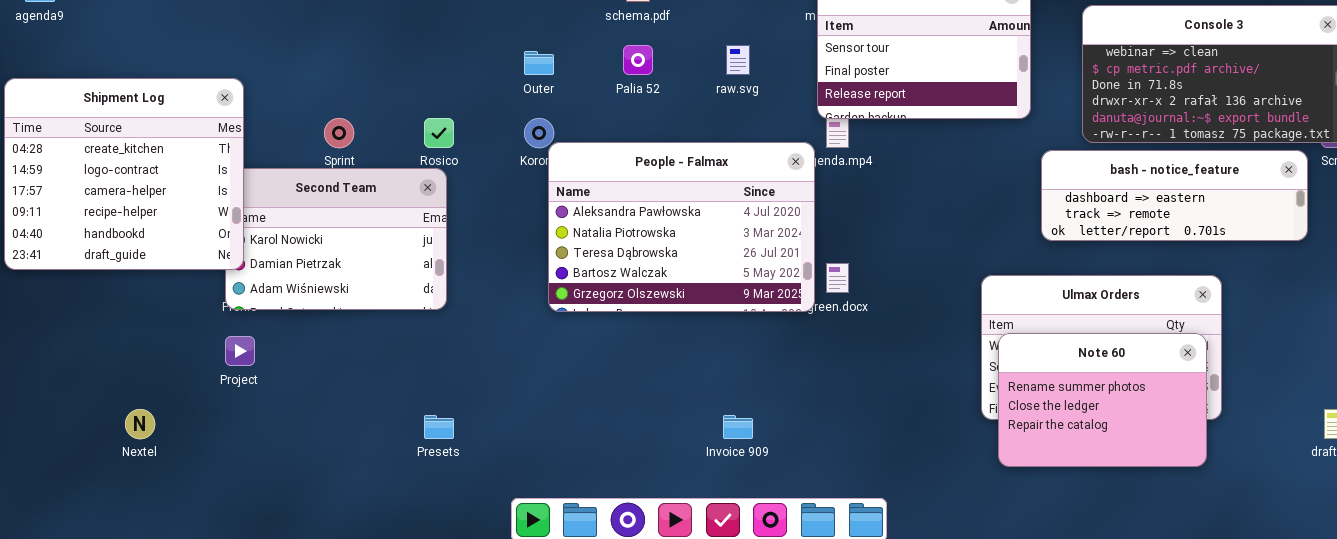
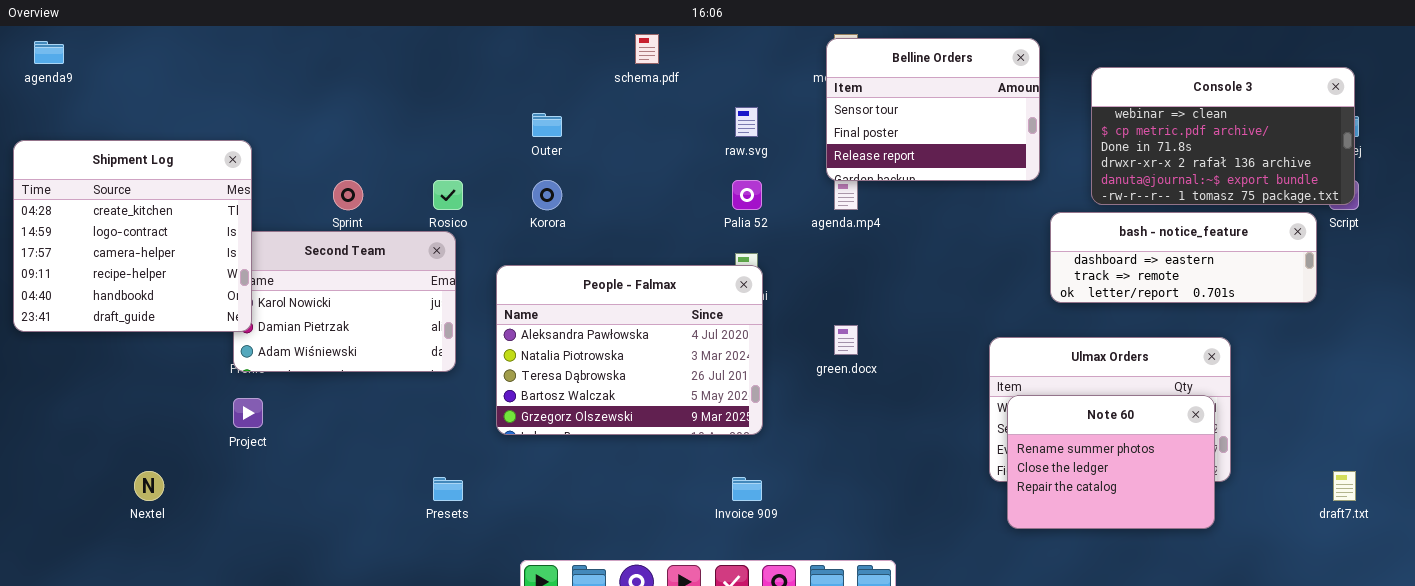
Palia 52: [623,45,653,75] -> [732,180,762,210], moved
People - Falmax: [548,142,815,312] -> [496,265,763,435], moved

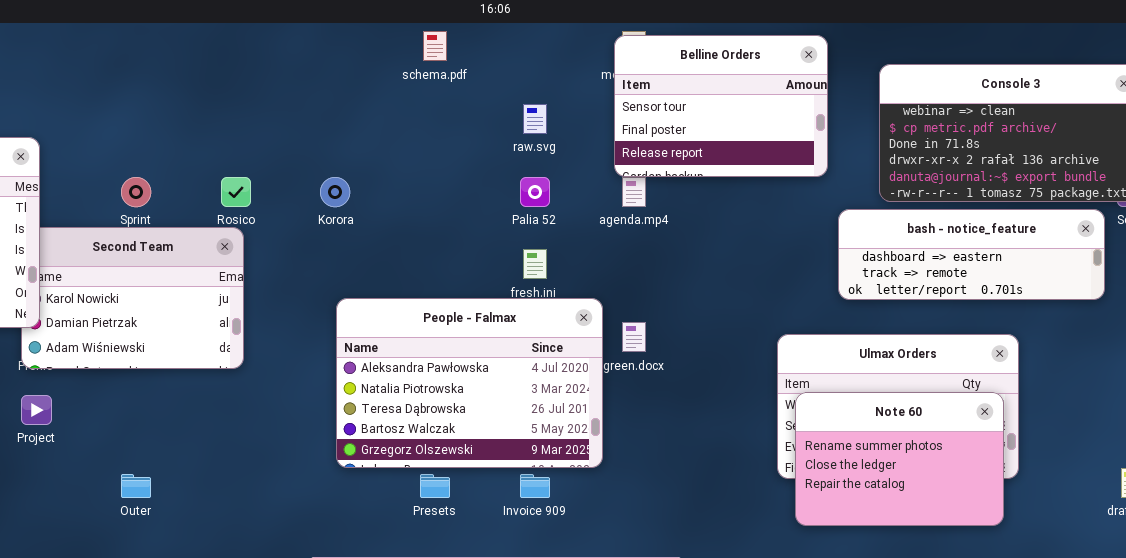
Outer: [532,113,562,137] -> [121,474,151,498], moved
People - Falmax: [496,265,763,435] -> [336,298,603,468], moved
Presets: [433,477,463,501] -> [420,474,450,498], moved

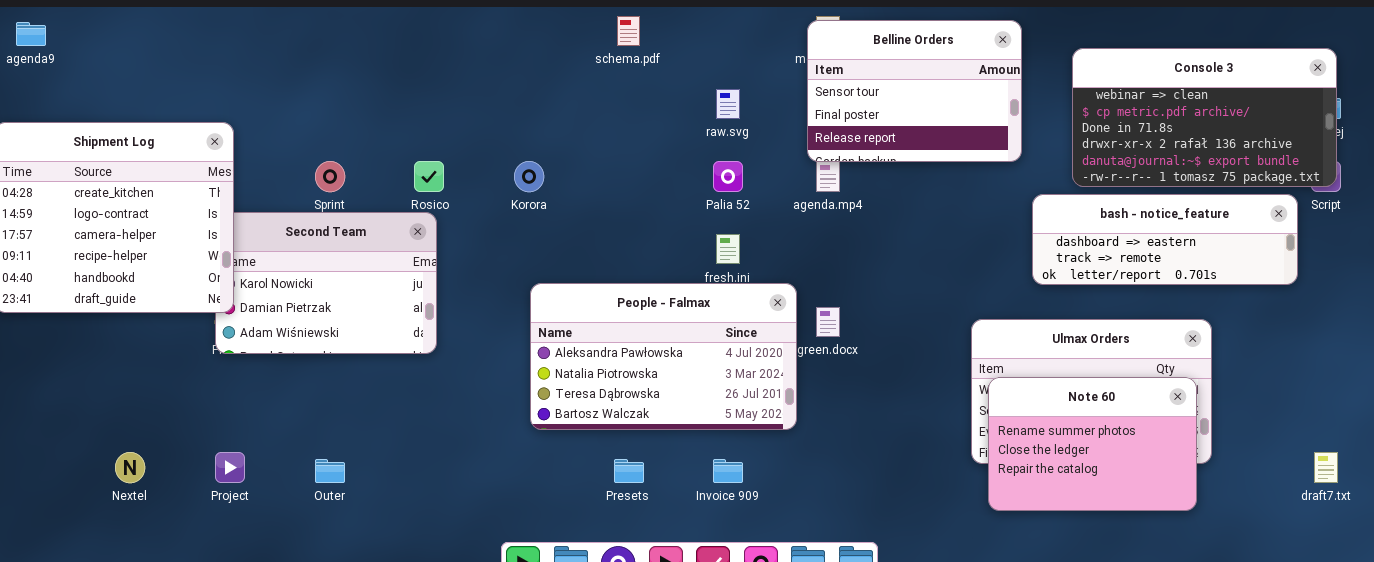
People - Falmax: [336,298,603,468] -> [530,283,797,430], resized
Project: [21,395,52,425] -> [215,452,245,483], moved

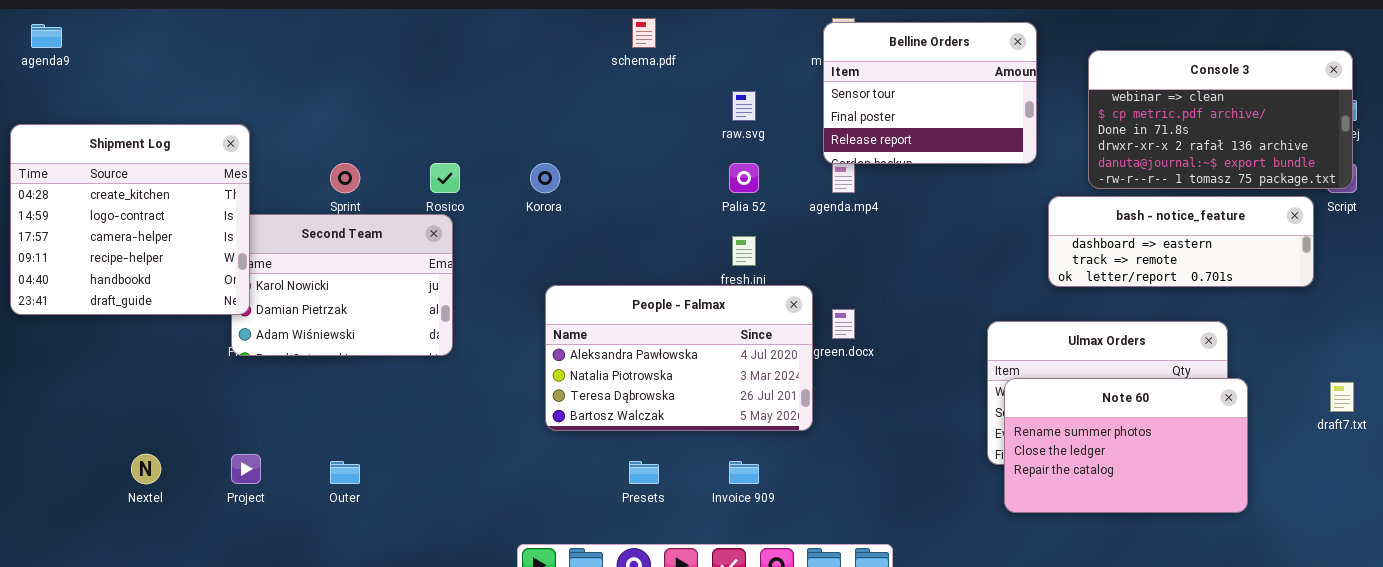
Note 60: [988,377,1197,511] -> [1004,378,1248,513], resized
draft7.txt: [1314,452,1338,483] -> [1330,382,1354,412], moved

